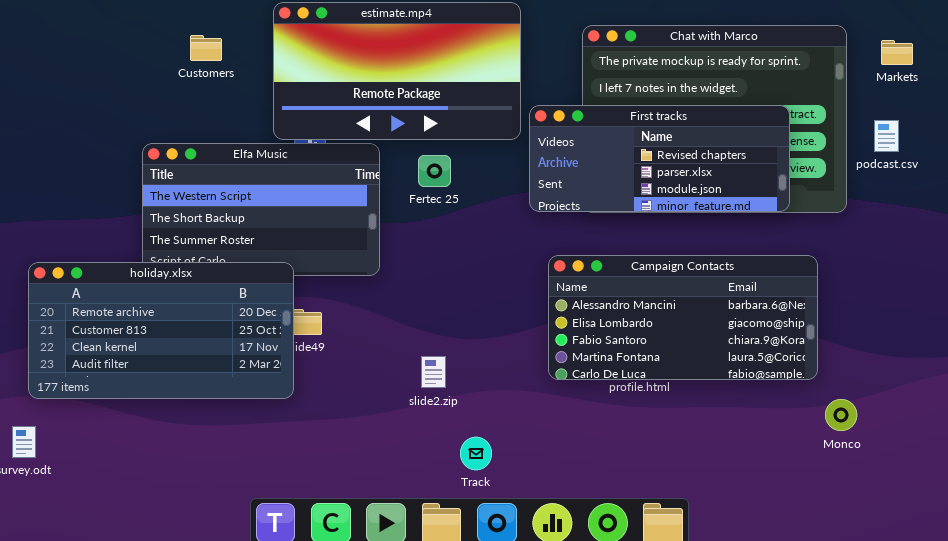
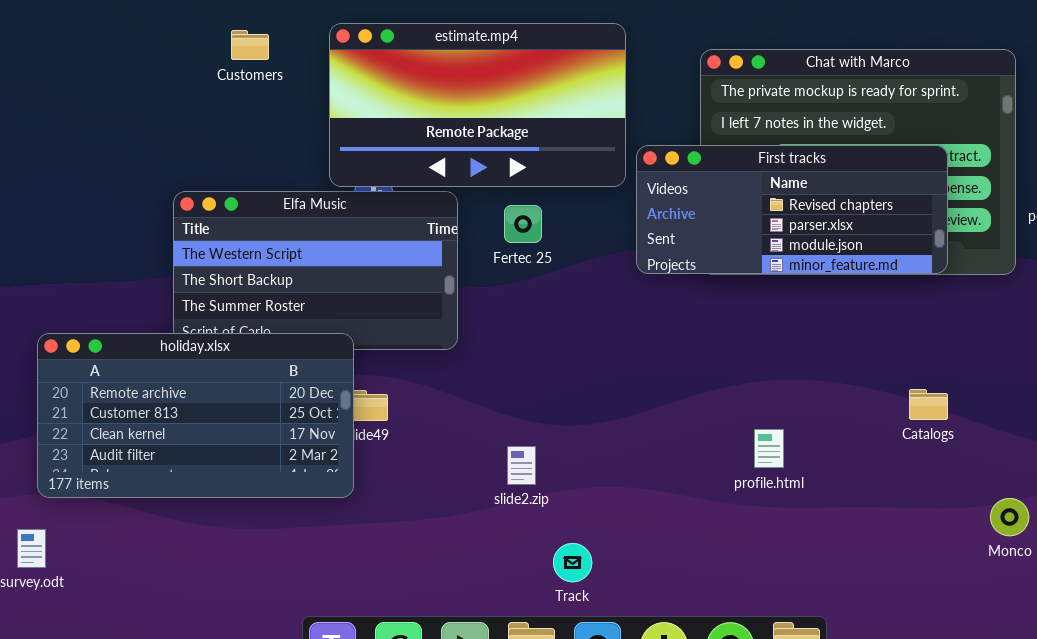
Customers: [190,35,222,61] -> [231,30,269,60], moved
Campaign Contacts: [548,255,818,380] -> none, closed

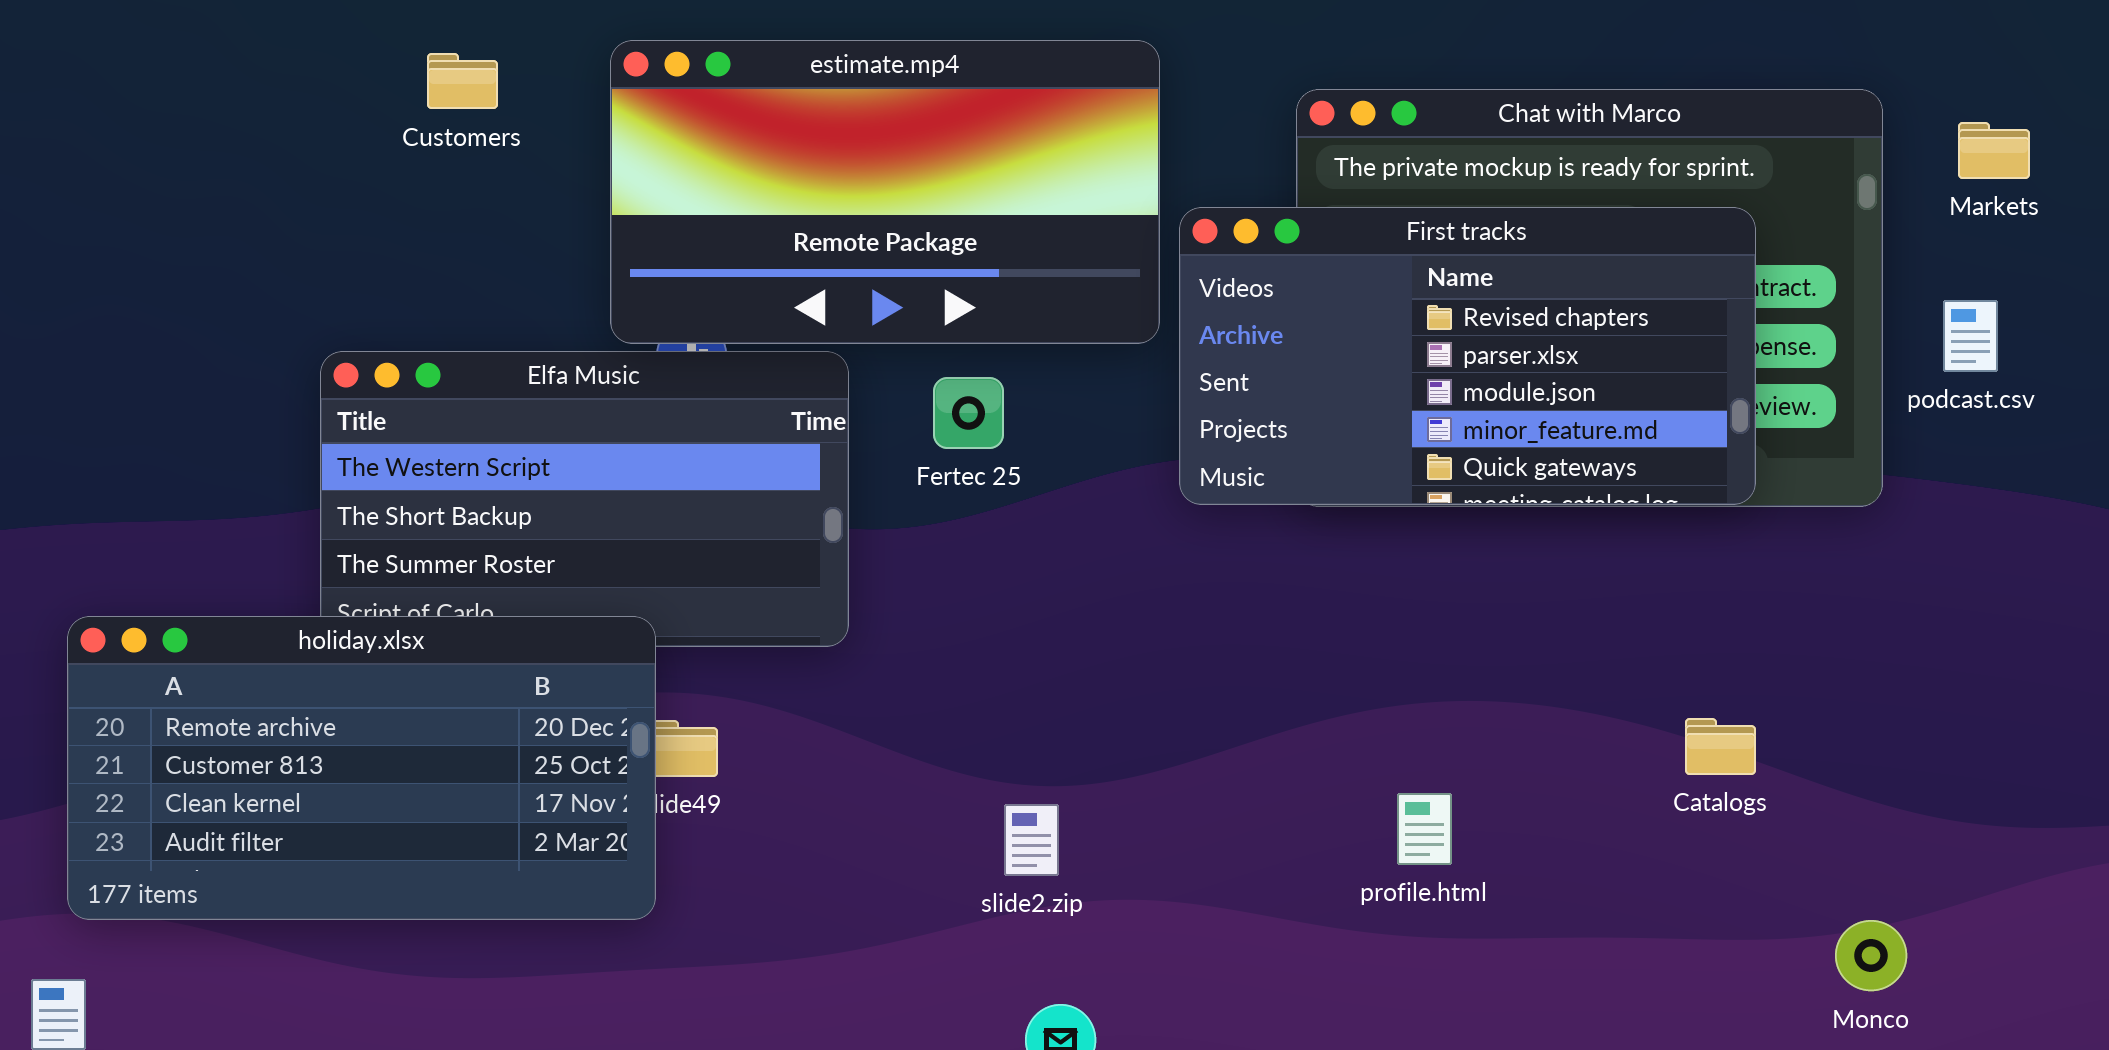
First tracks: [636,145,948,274] -> [1179,207,1756,505], resized
slide2.zip: [507,446,536,485] -> [1004,804,1059,876], moved

